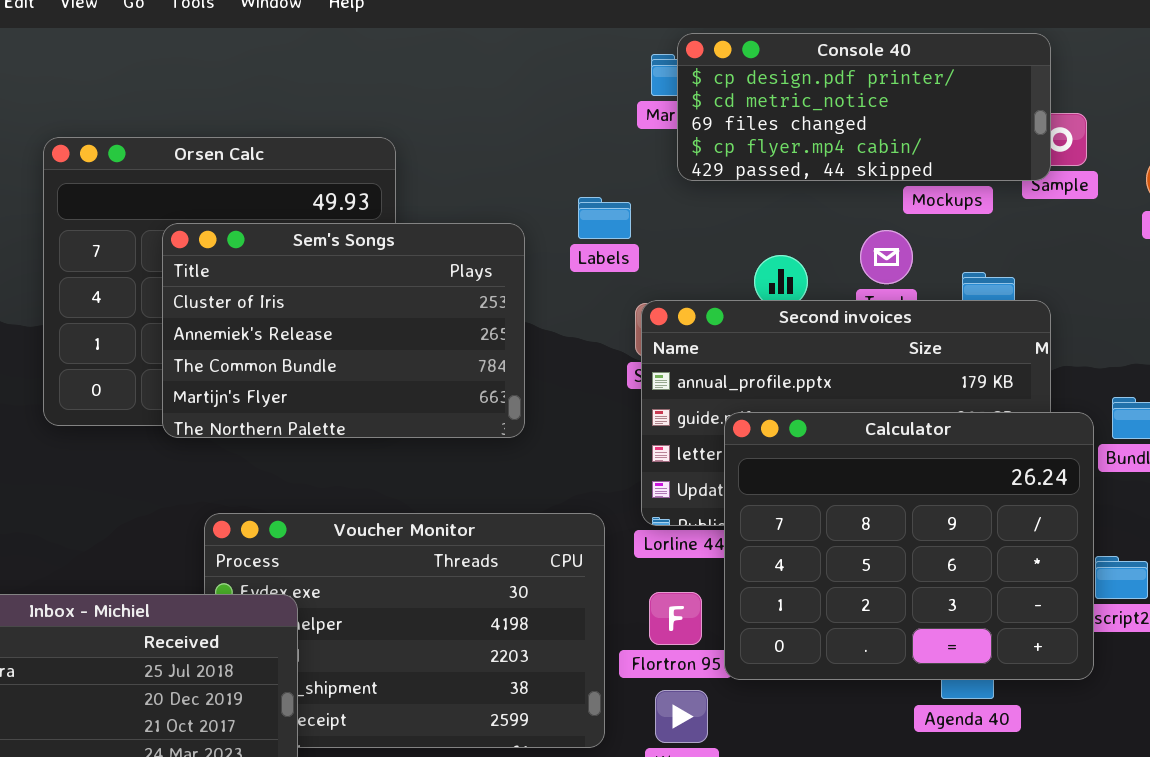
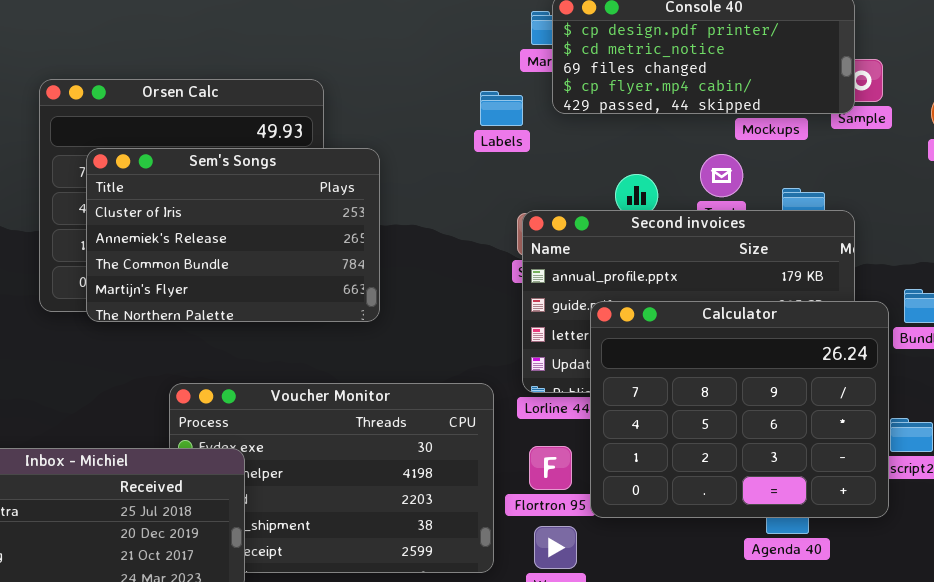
Labels: [578,197,631,239] -> [480,91,523,126], moved
Sem's Songs: [162,223,525,438] -> [86,148,380,322], moved

